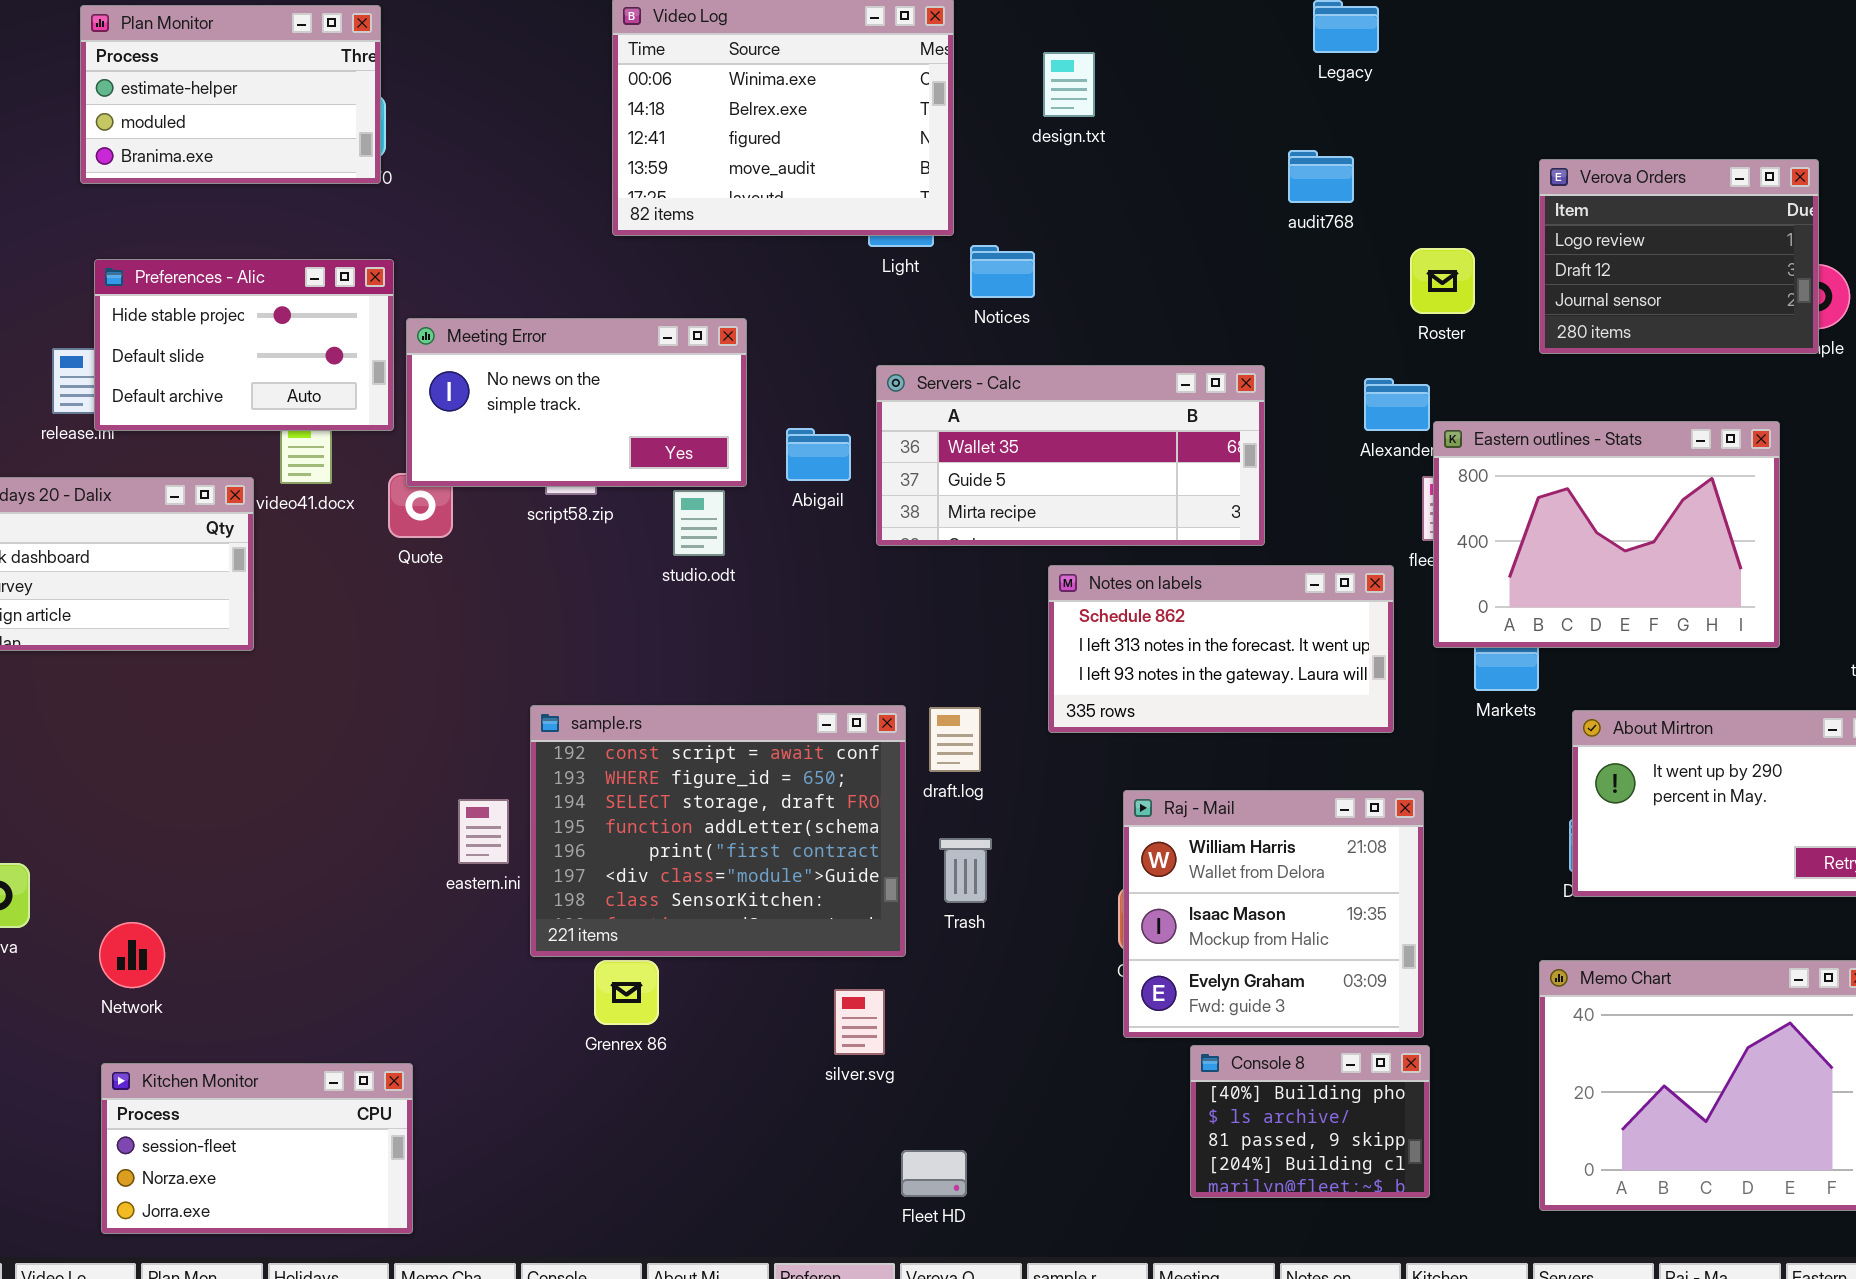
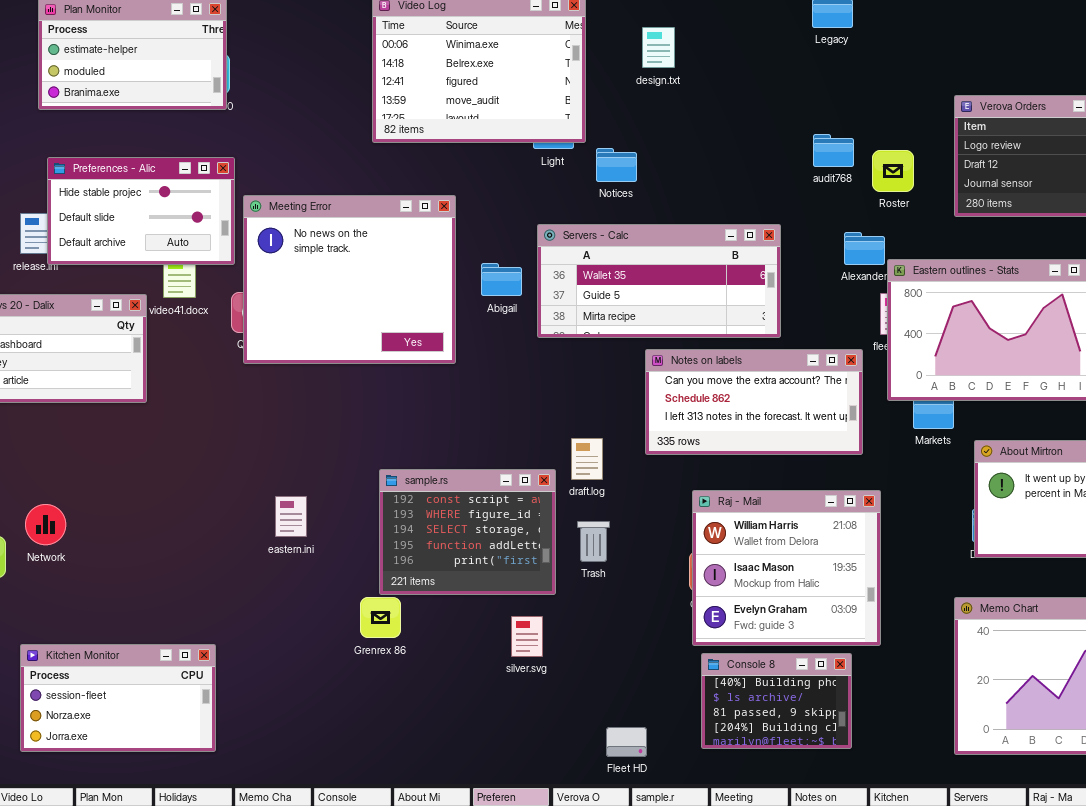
audit768: [1288,150,1354,203] -> [813,134,854,167], moved
Meeting Error: [406,318,747,487] -> [243,195,456,364], resized
Notes on labels: [1048,565,1394,733] -> [645,349,863,455], scrolled up 1 row
sample.rs: [530,705,906,957] -> [379,469,556,595], resized
Network: [99,922,165,988] -> [25,504,66,545], moved
Console 8: [1190,1045,1430,1198] -> [701,653,852,749], moved
Kitchen Monitor: [101,1063,413,1234] -> [20,644,216,752], moved
Fleet HD: [901,1150,967,1197] -> [606,727,647,757], moved

